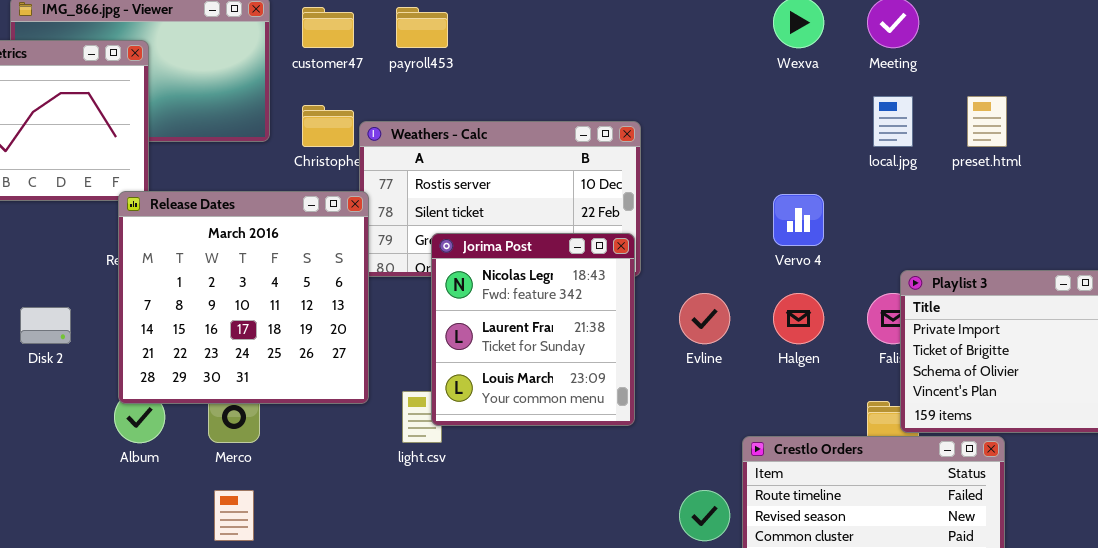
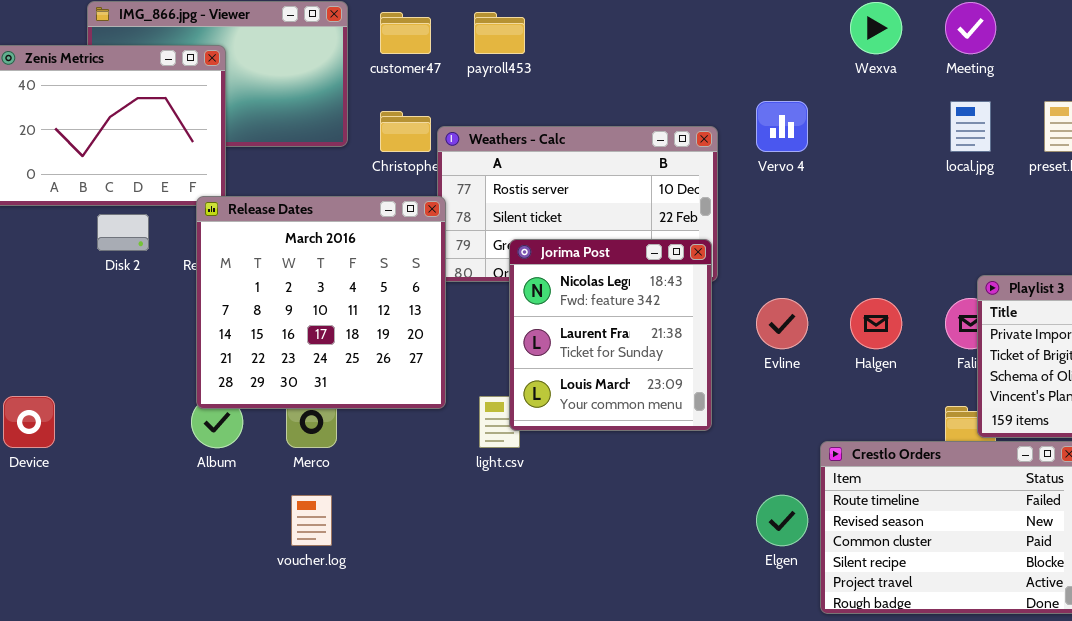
Vervo 4: [773,194,824,246] -> [756,101,808,152], moved
Disk 2: [20,307,71,344] -> [97,214,149,251], moved

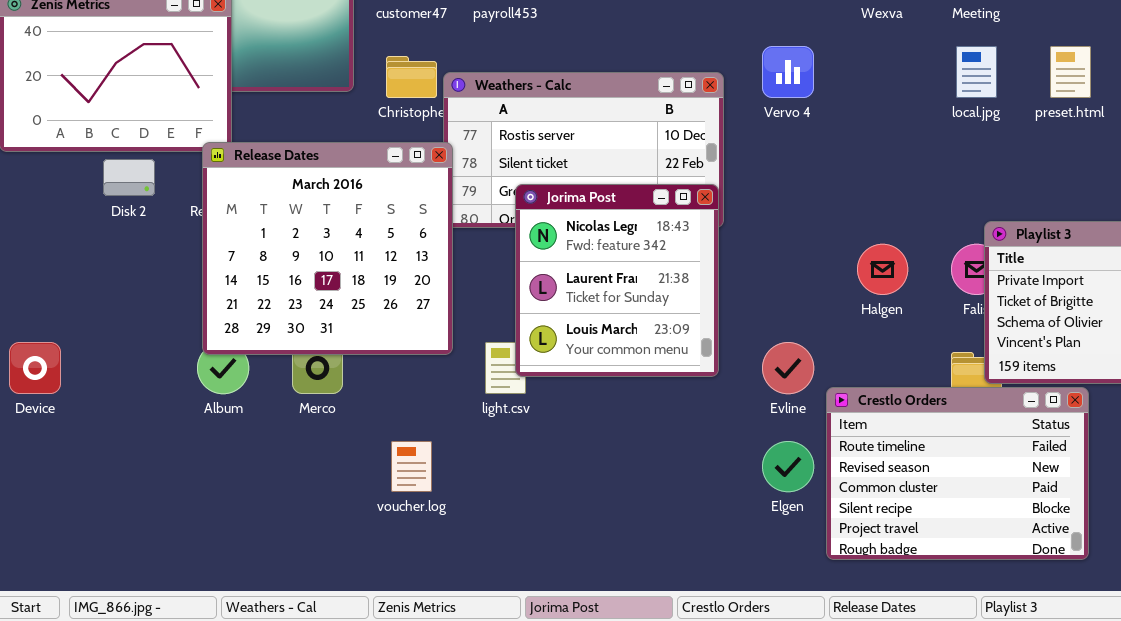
Evline: [756,298,808,349] -> [762,342,814,394], moved
voucher.log: [291,495,332,546] -> [391,441,432,492], moved

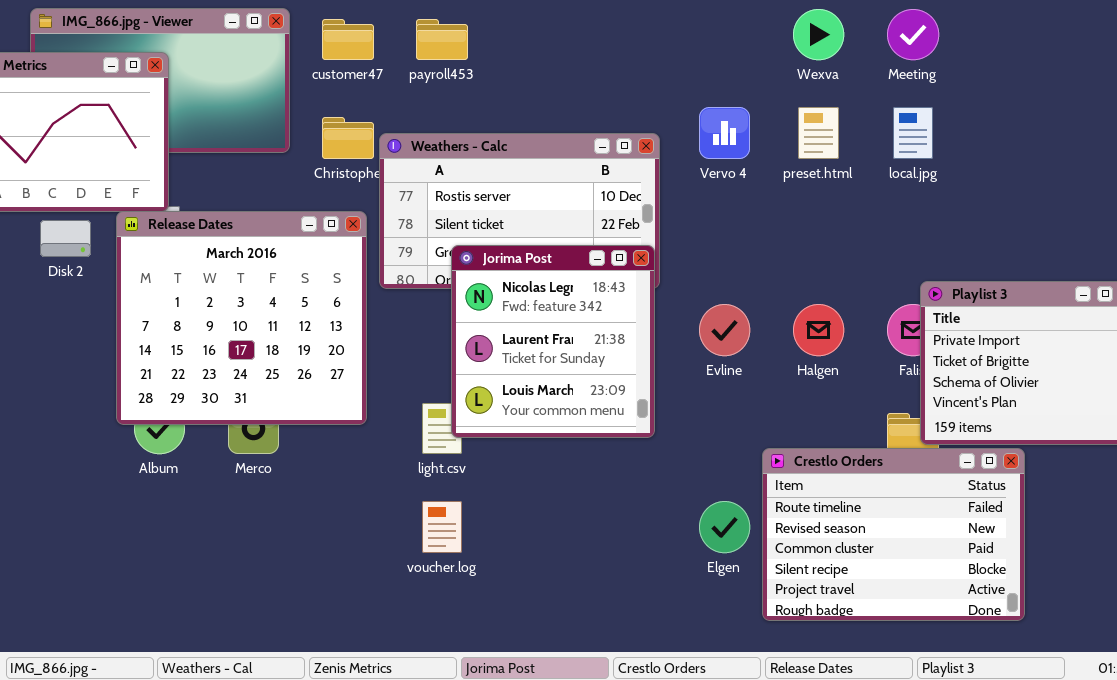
preset.html: [1050,46,1091,98] -> [798,107,839,159], moved
Release Dates: [202,142,453,355] -> [116,211,367,425], moved
Evline: [762,342,814,394] -> [699,304,750,356], moved
voucher.log: [391,441,432,492] -> [422,501,462,553], moved

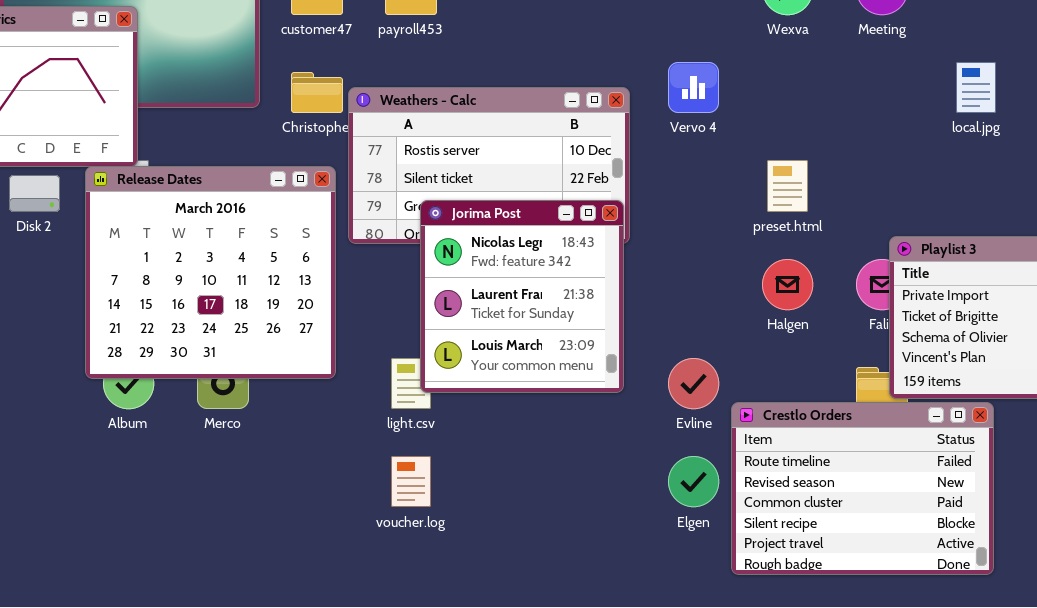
preset.html: [798,107,839,159] -> [767,160,808,212], moved
local.jpg: [893,107,933,159] -> [956,62,996,113], moved
Evline: [699,304,750,356] -> [668,358,719,409], moved

